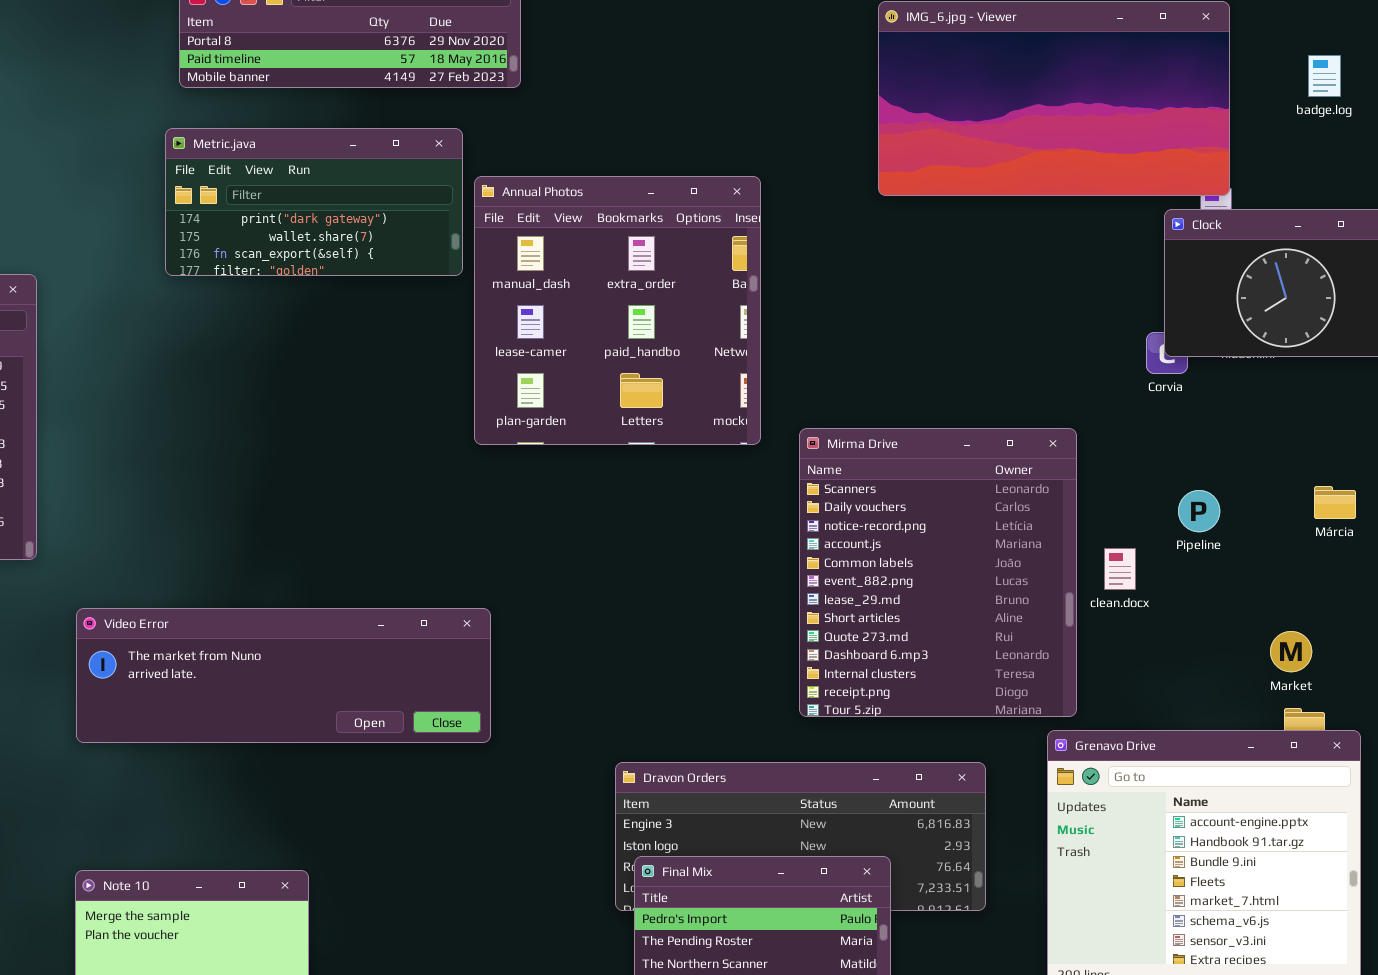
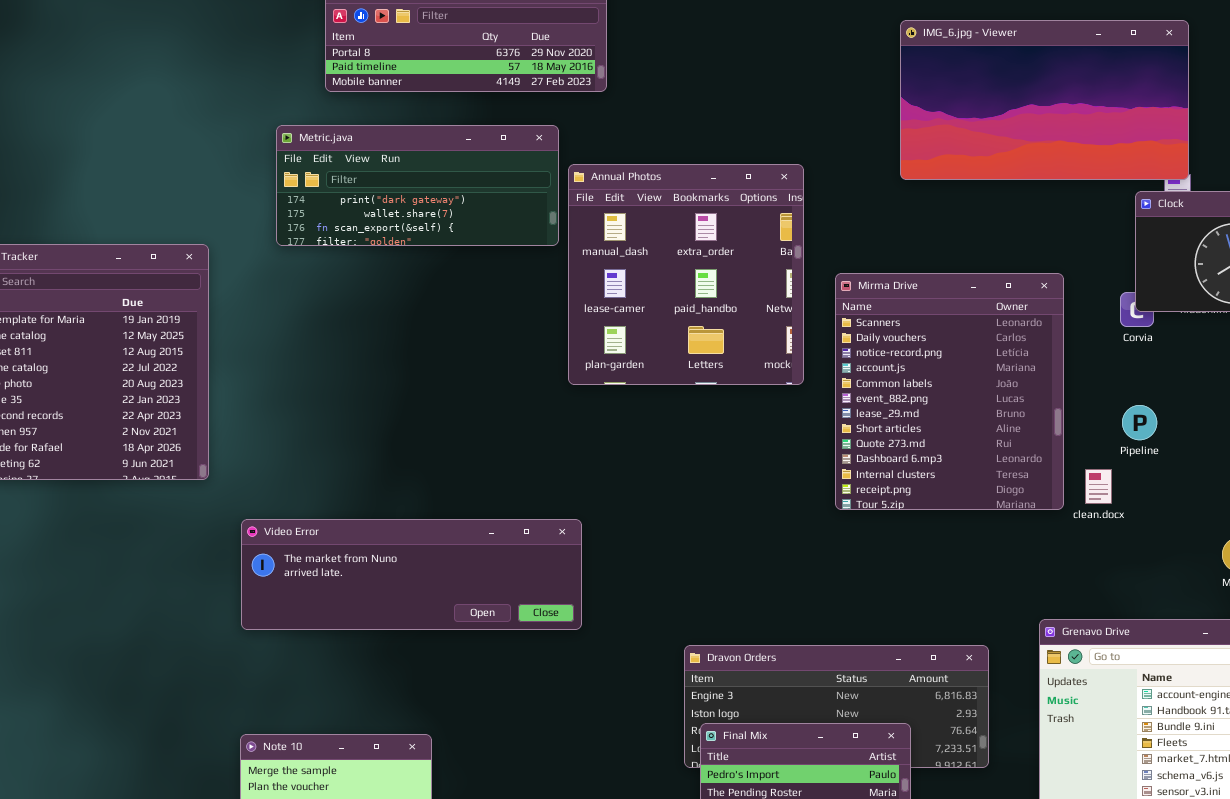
Metric.java: [165,128,463,276] -> [276,125,559,246], resized
Mirma Drive: [799,428,1077,717] -> [835,273,1064,510], moved
Pipeline: [1178,490,1220,532] -> [1122,405,1157,440], moved

